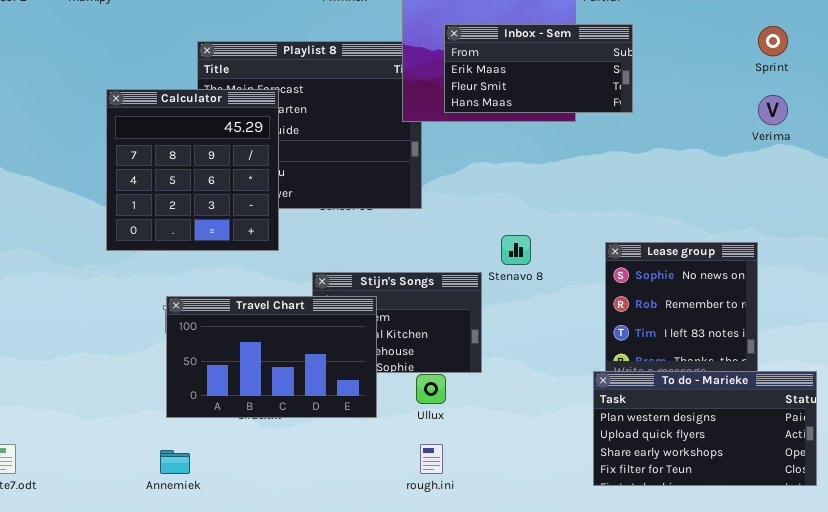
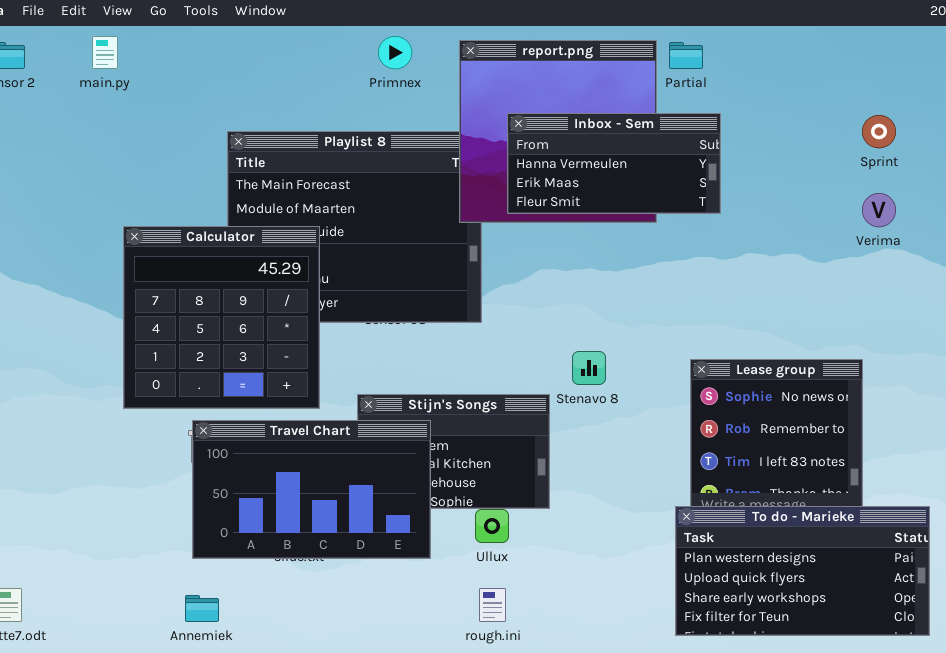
Inbox - Sem: [444,24,633,113] -> [507,113,721,214], scrolled up 1 row
Calculator: [106,89,279,251] -> [123,226,320,409], moved

